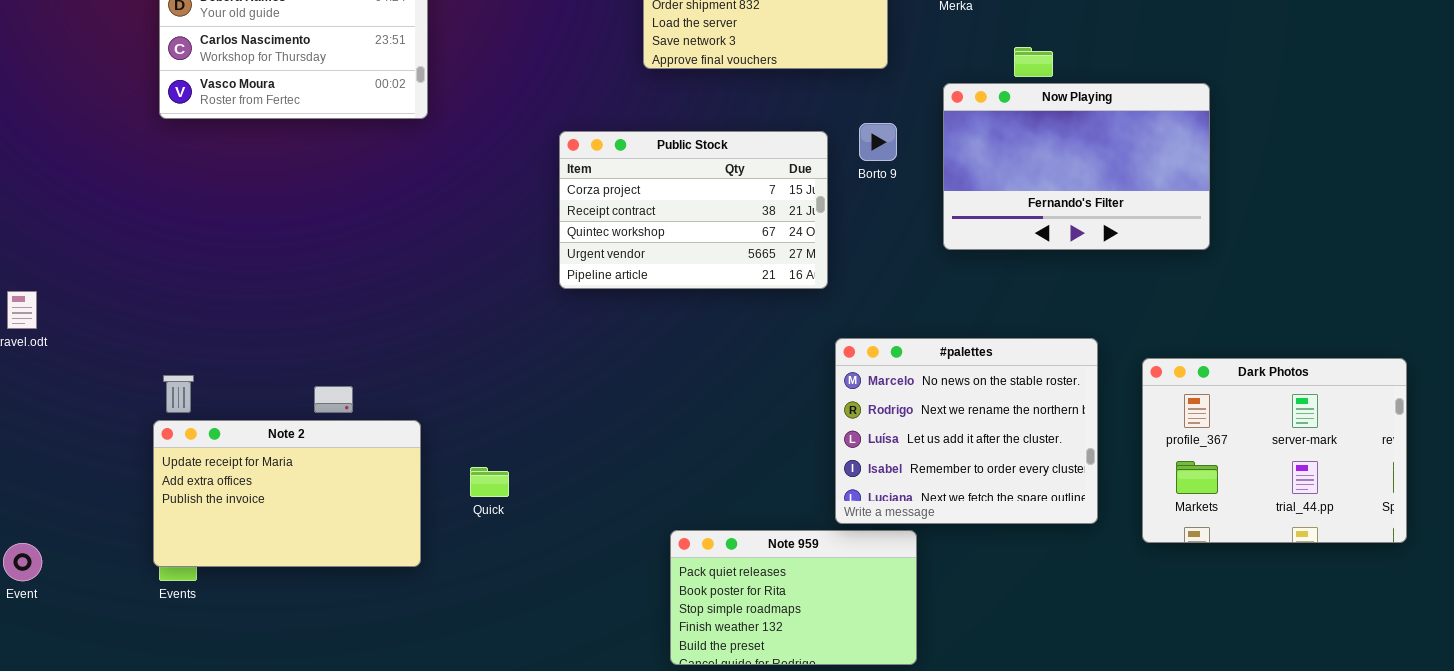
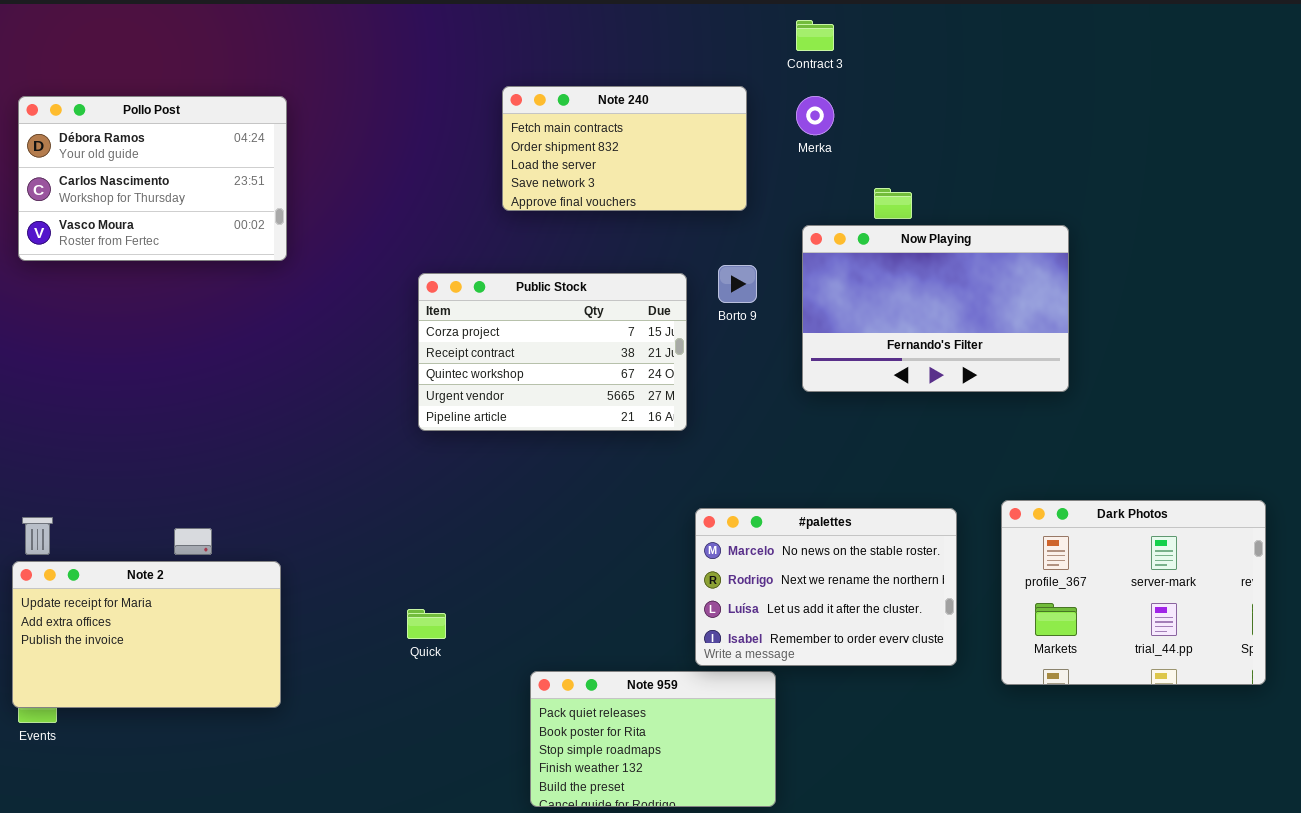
#palettes: [835,338,1098,524] -> [695,508,957,666], resized
Quick: [470,467,509,497] -> [407,609,446,639], moved

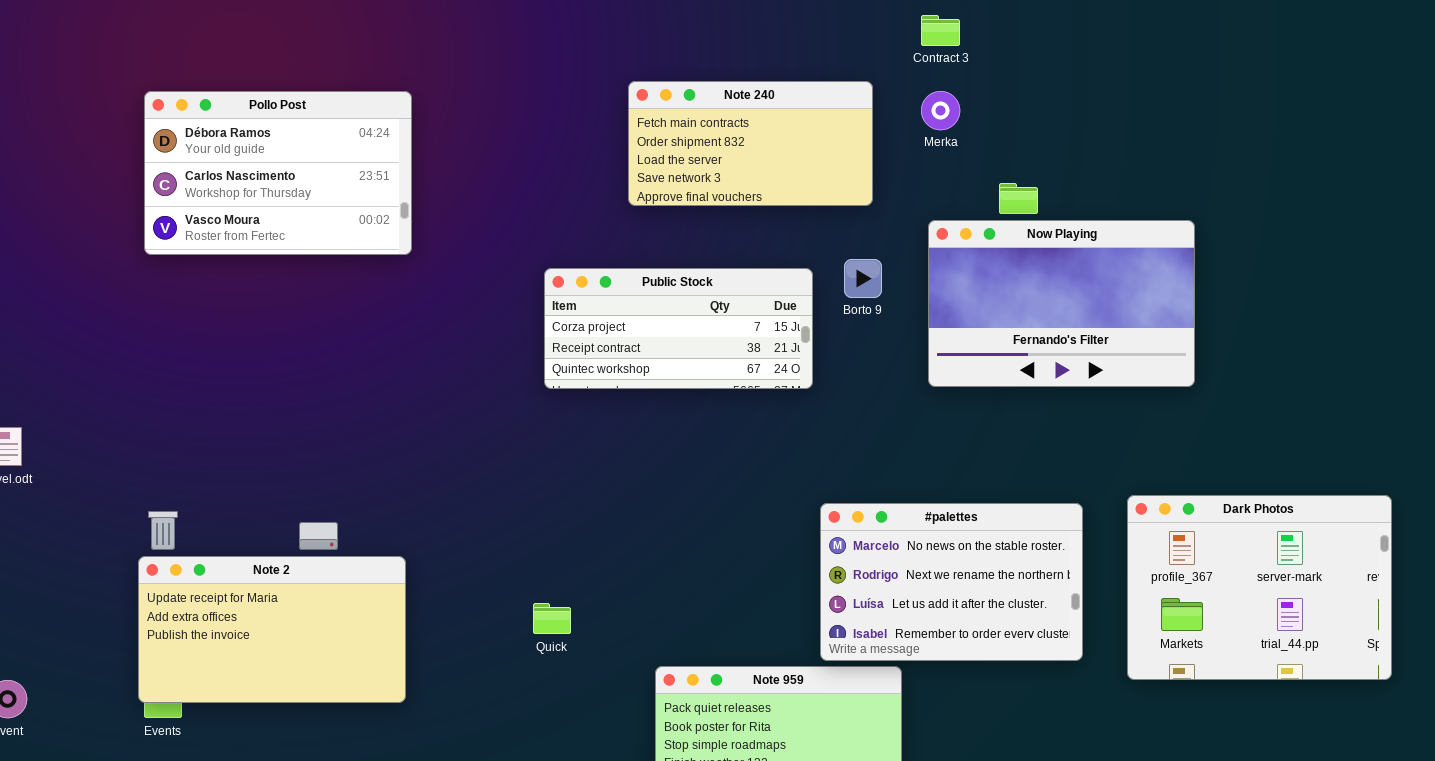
Public Stock: [418,273,687,431] -> [544,268,813,389], resized

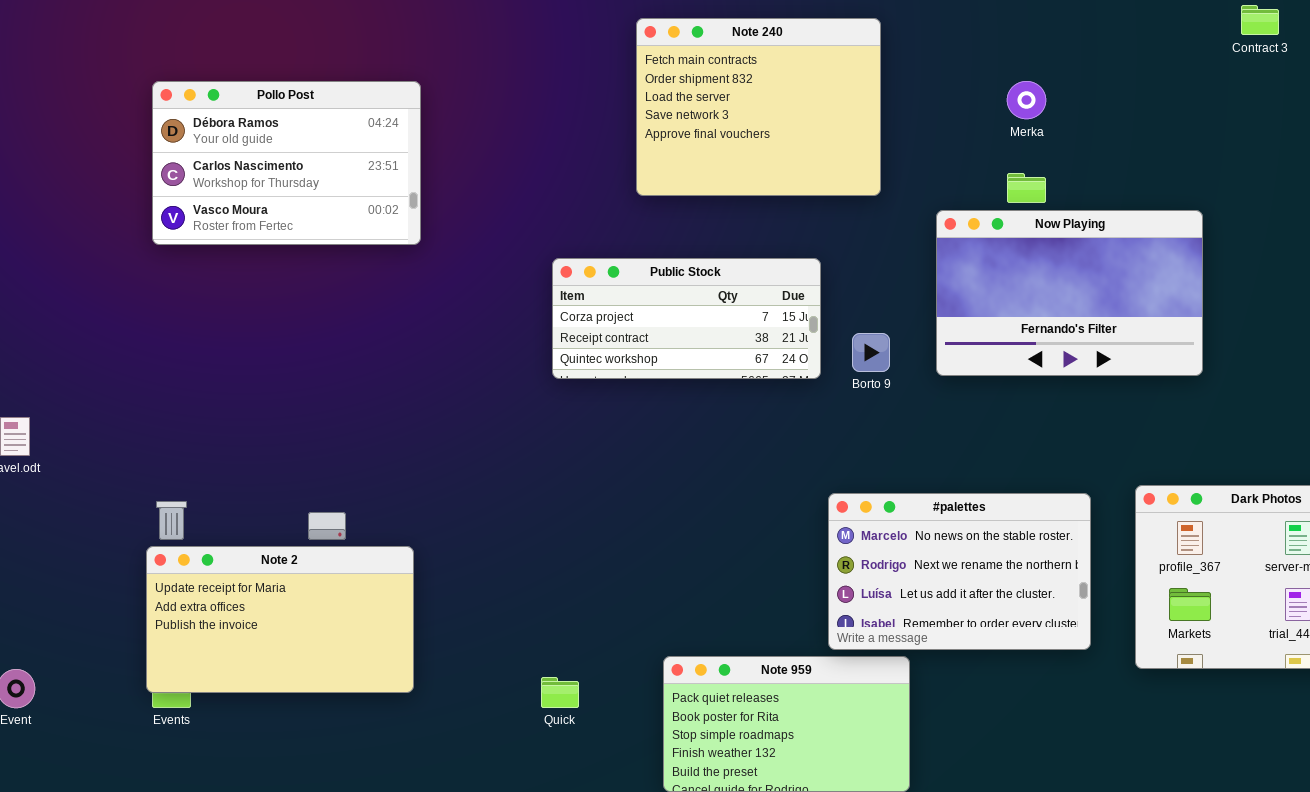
Contract 3: [921,15,960,46] -> [1241,5,1279,35], moved
Note 240: [628,81,873,206] -> [636,18,881,196], resized
Merka: [921,91,960,130] -> [1007,81,1046,119], moved
Borto 9: [844,259,882,298] -> [852,333,890,372], moved
Quick: [533,603,571,634] -> [541,677,579,708], moved

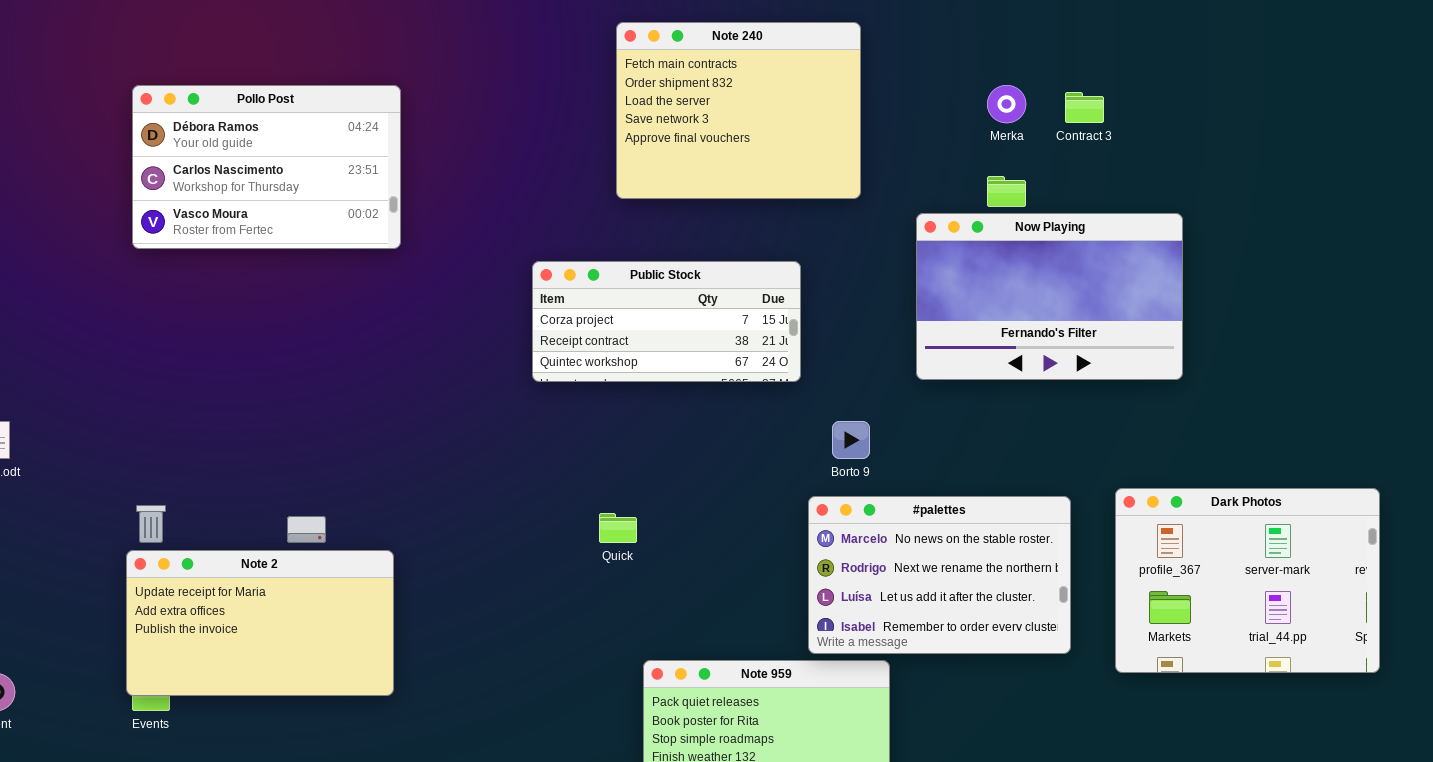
Contract 3: [1241,5,1279,35] -> [1065,92,1104,123], moved
Borto 9: [852,333,890,372] -> [832,421,870,459], moved
Quick: [541,677,579,708] -> [599,513,637,543], moved

